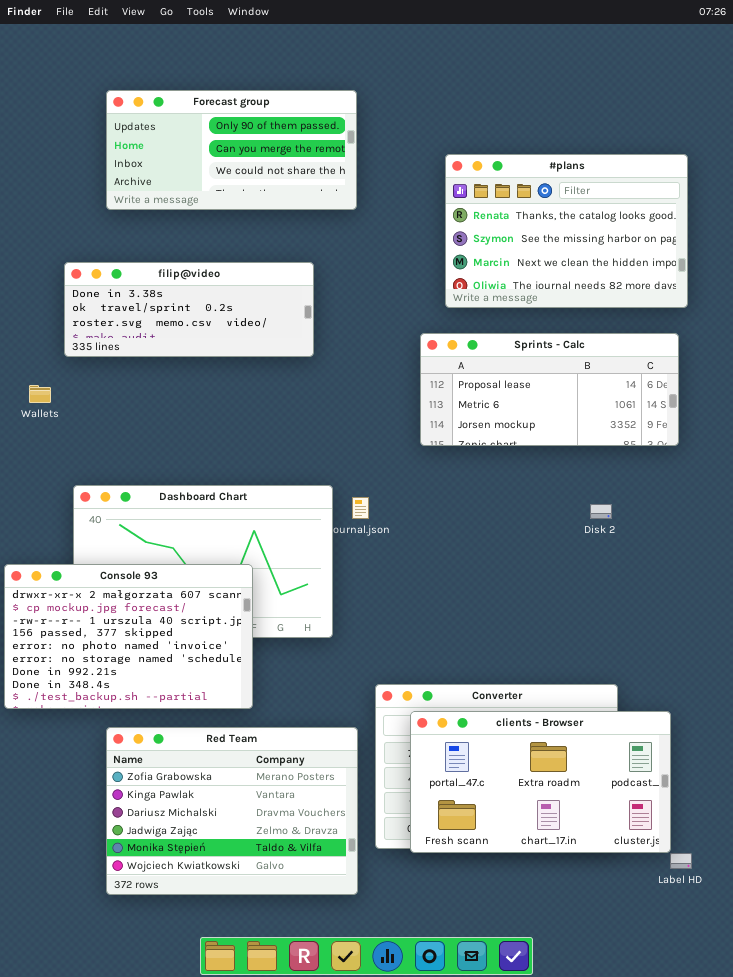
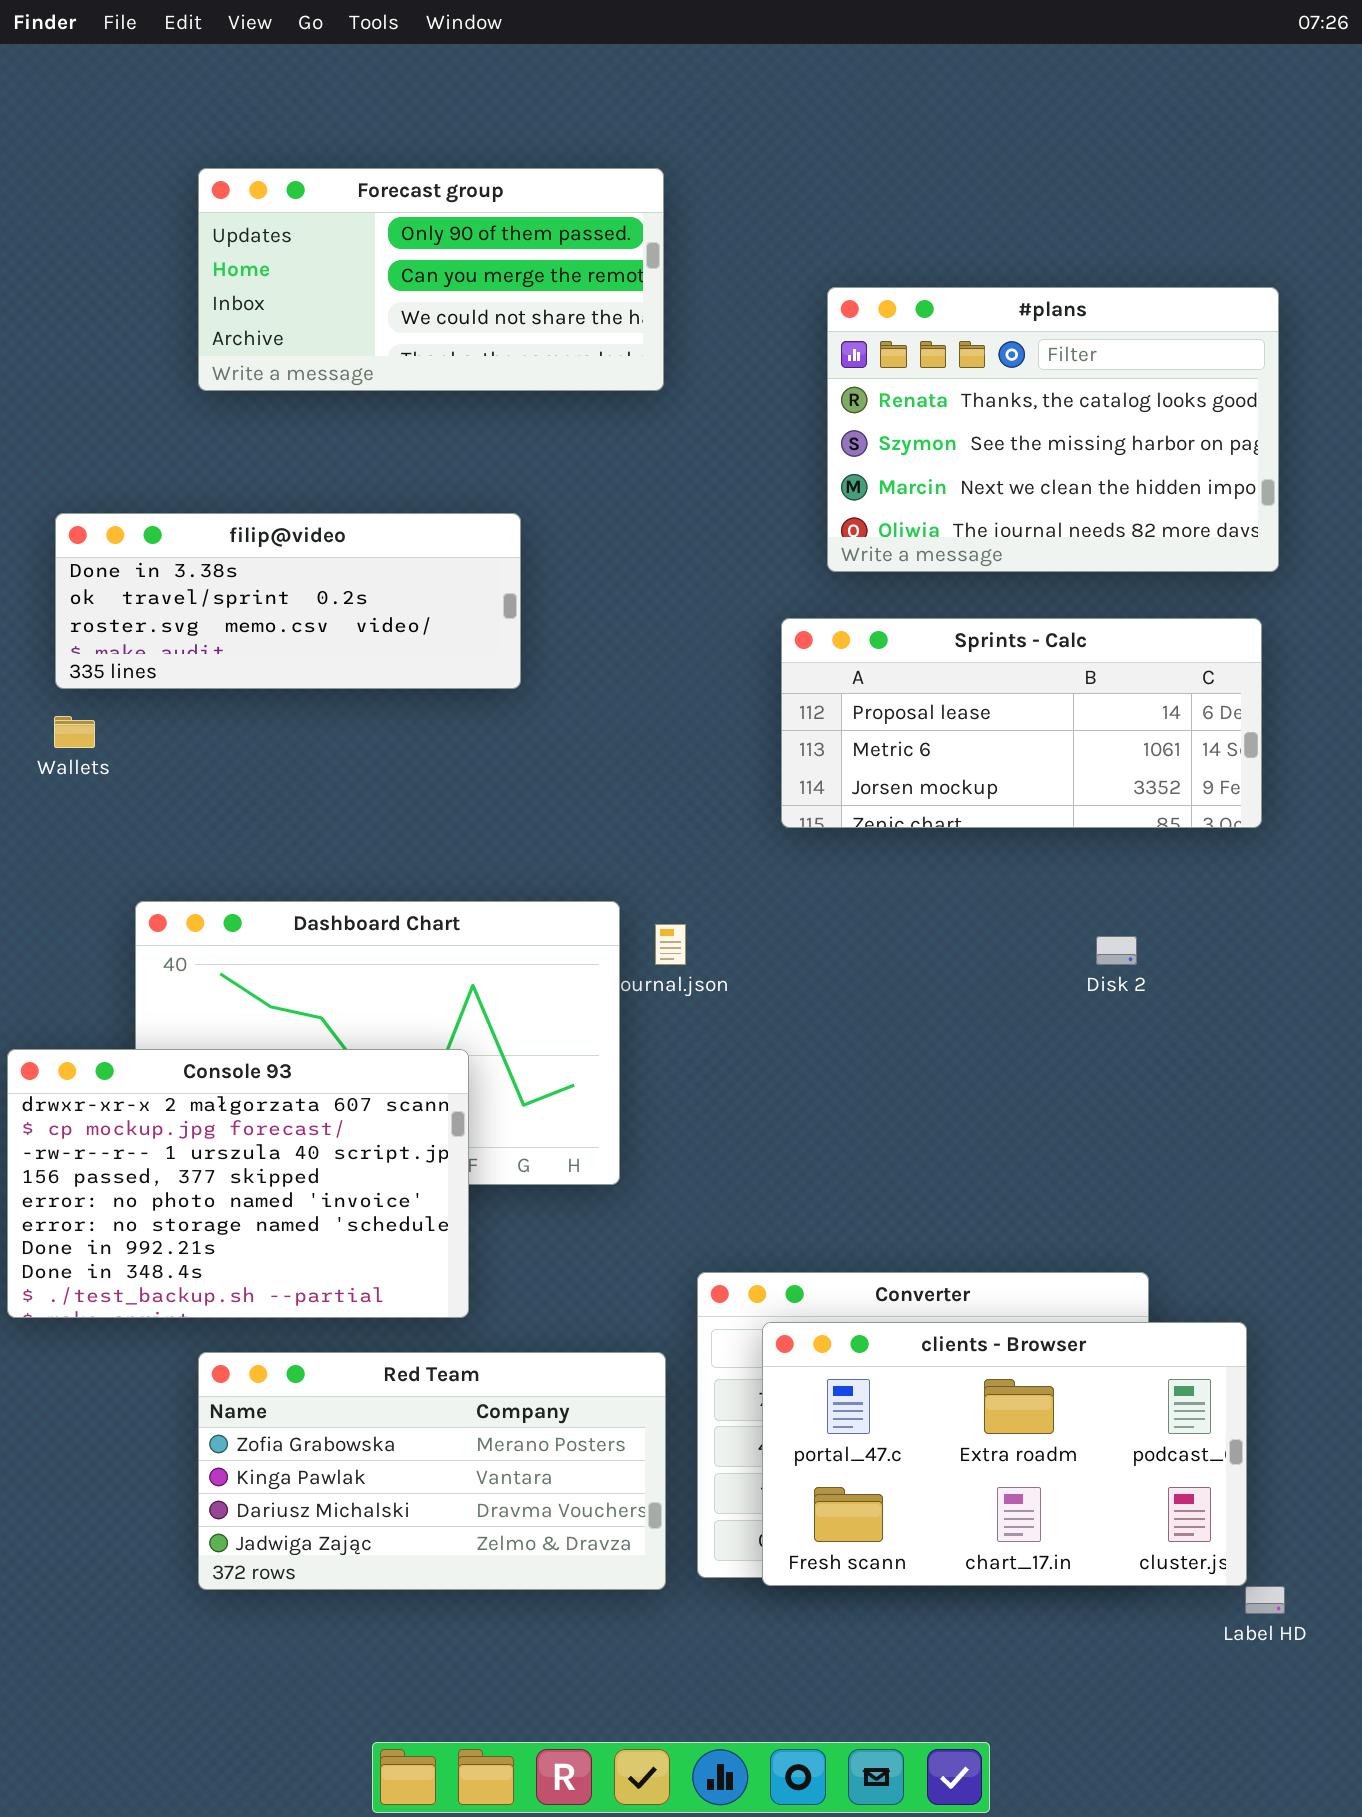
filip@video: [64,262,314,357] -> [55,513,521,689], moved
Red Team: [106,727,358,895] -> [198,1352,666,1590], resized

